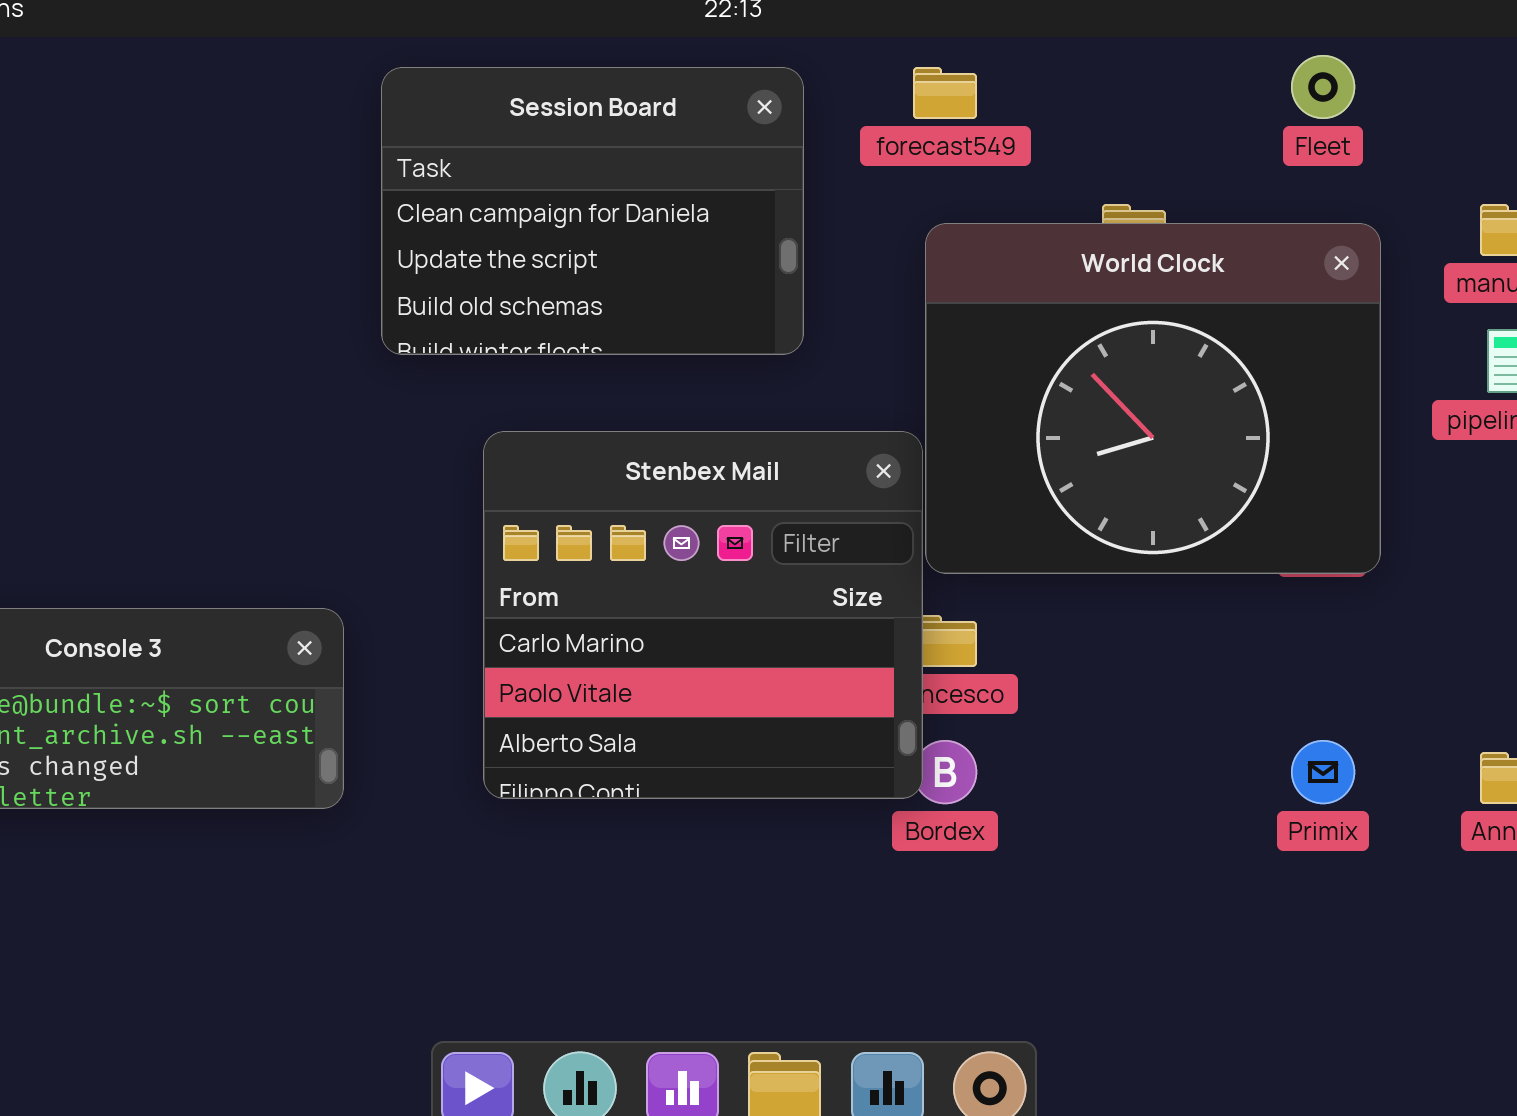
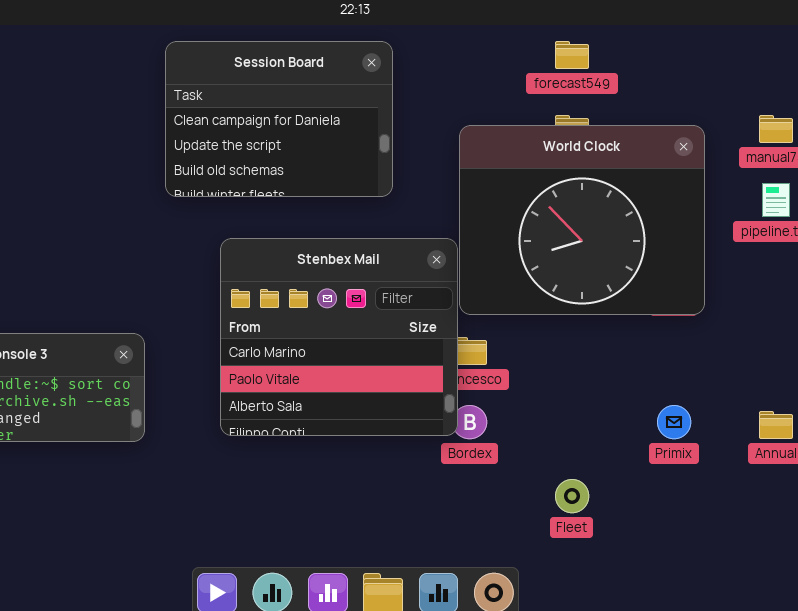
Fleet: [1291,55,1355,119] -> [555,479,589,513], moved
forecast549: [913,67,977,119] -> [555,41,589,69], moved

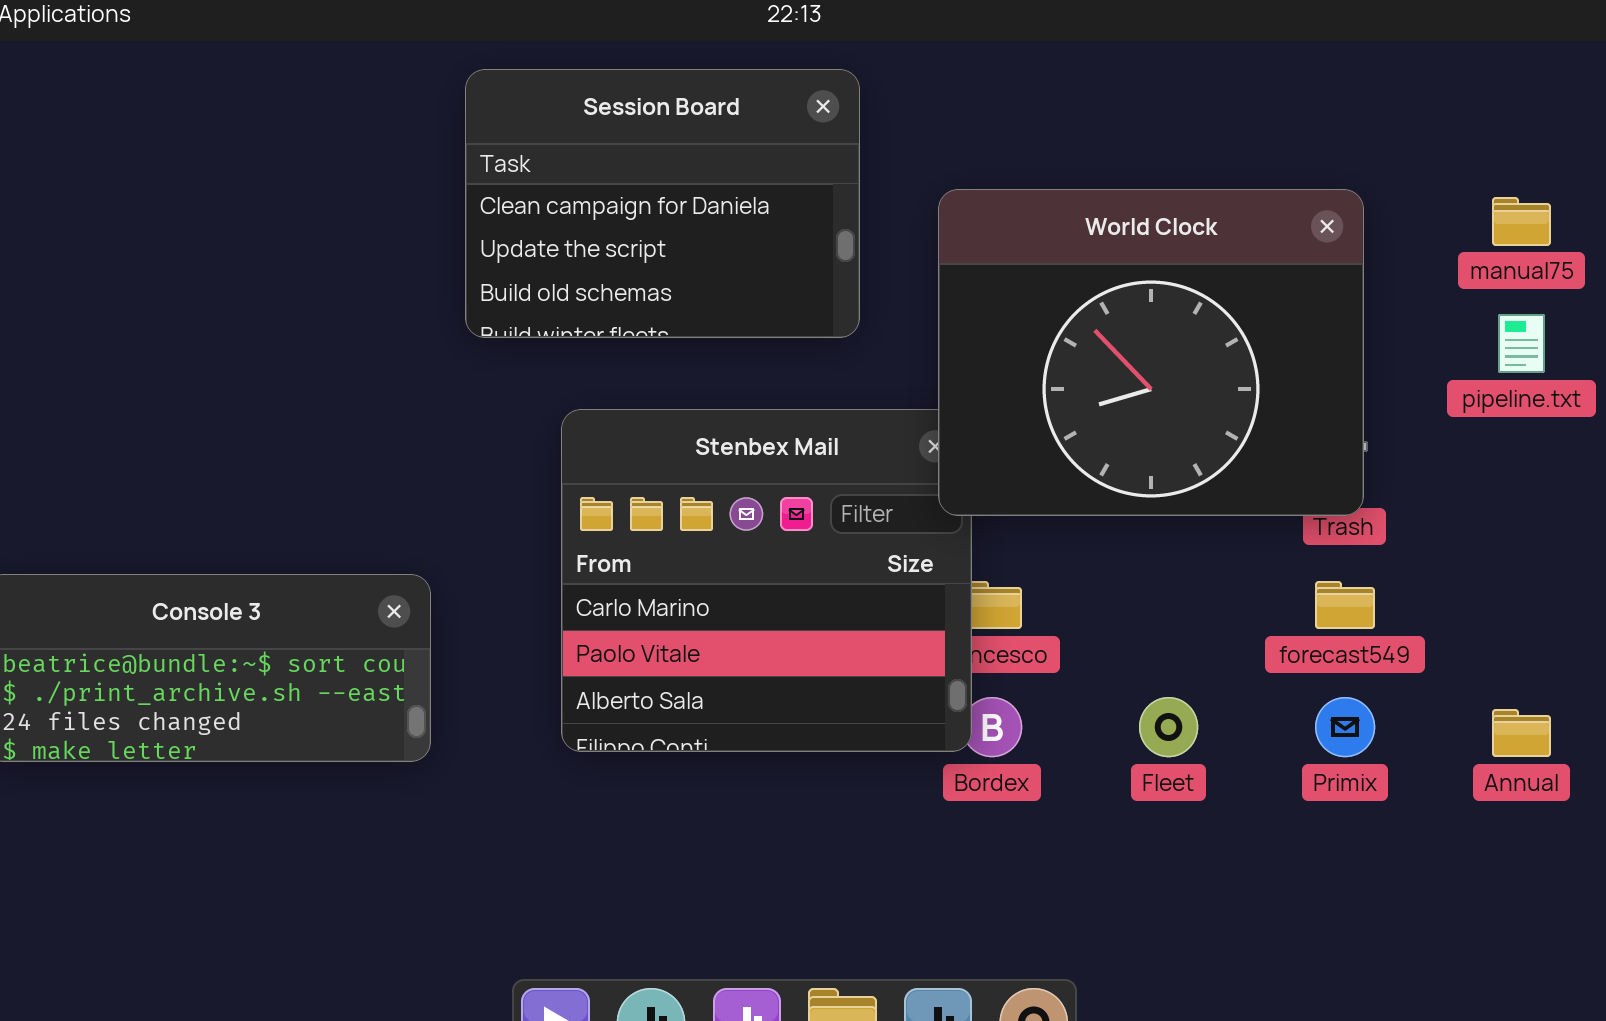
forecast549: [555,41,589,69] -> [1315,581,1375,629], moved
World Clock: [459,125,705,315] -> [938,189,1364,516], moved
Fleet: [555,479,589,513] -> [1139,697,1198,757], moved

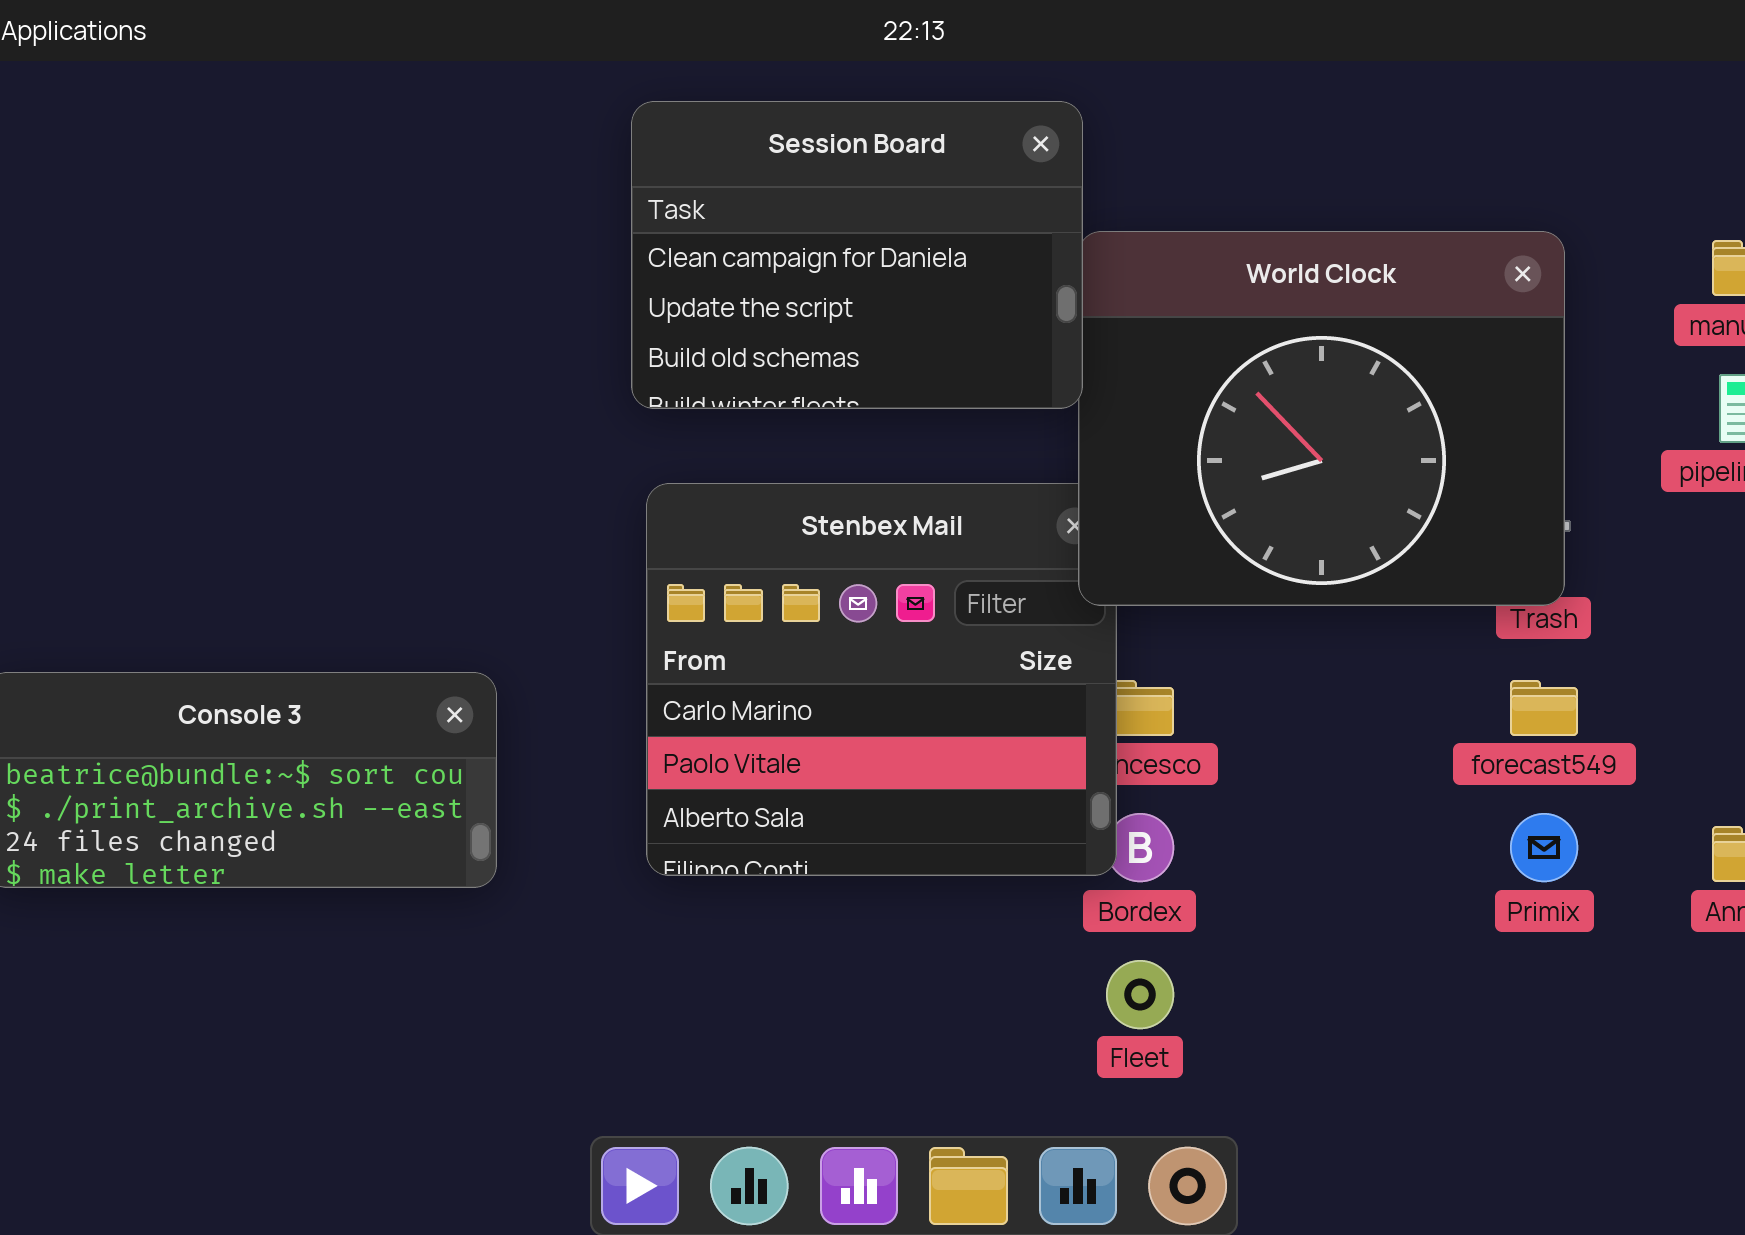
Session Board: [465,69,860,338] -> [631,101,1083,409], moved
Fleet: [1139,697,1198,757] -> [1106,960,1174,1029], moved

